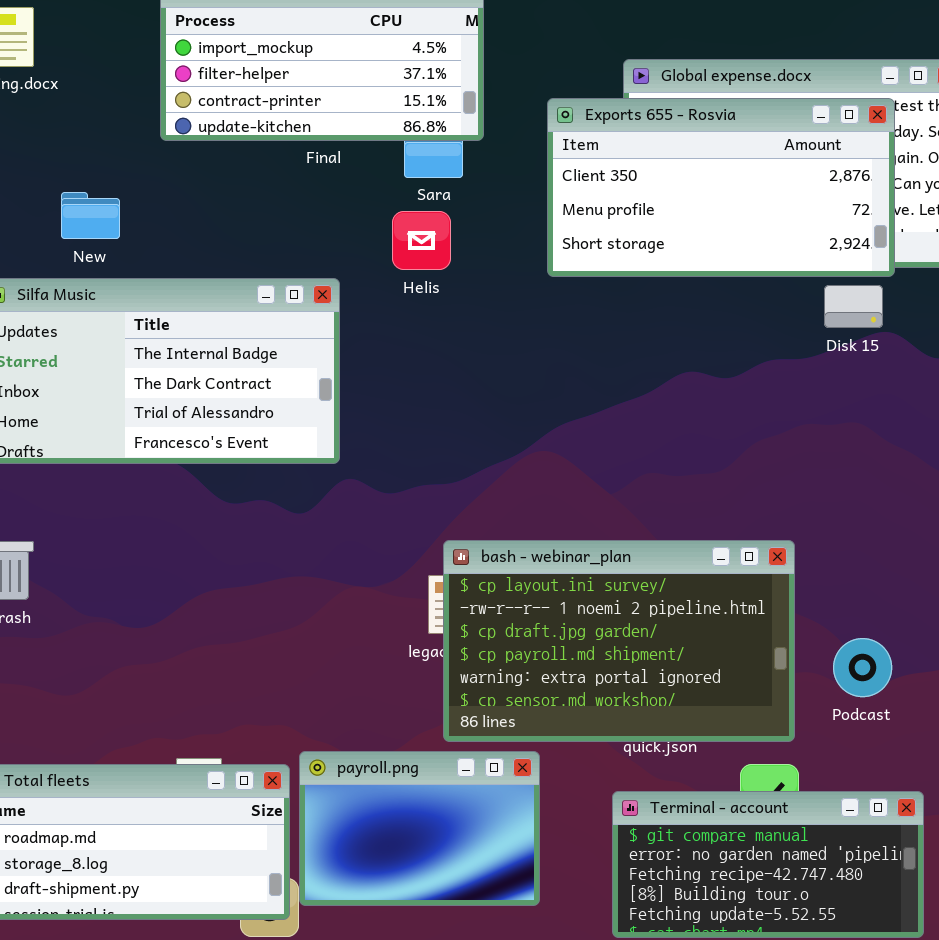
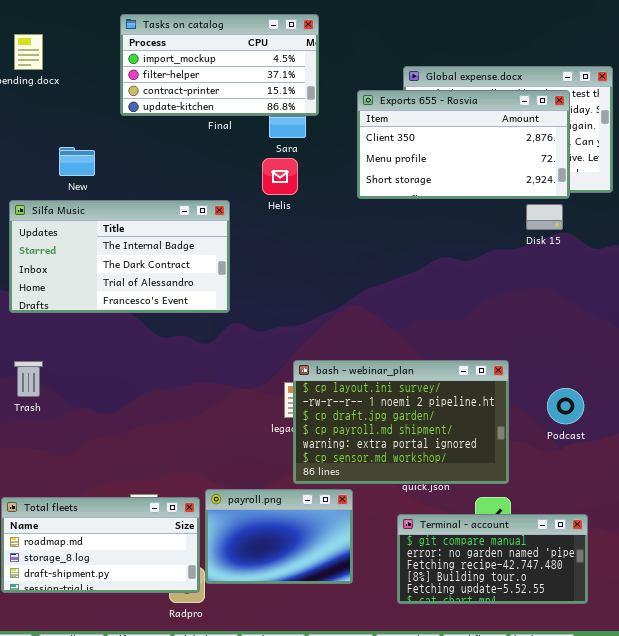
Podcast: [833,638,892,697] -> [547,388,584,424], moved

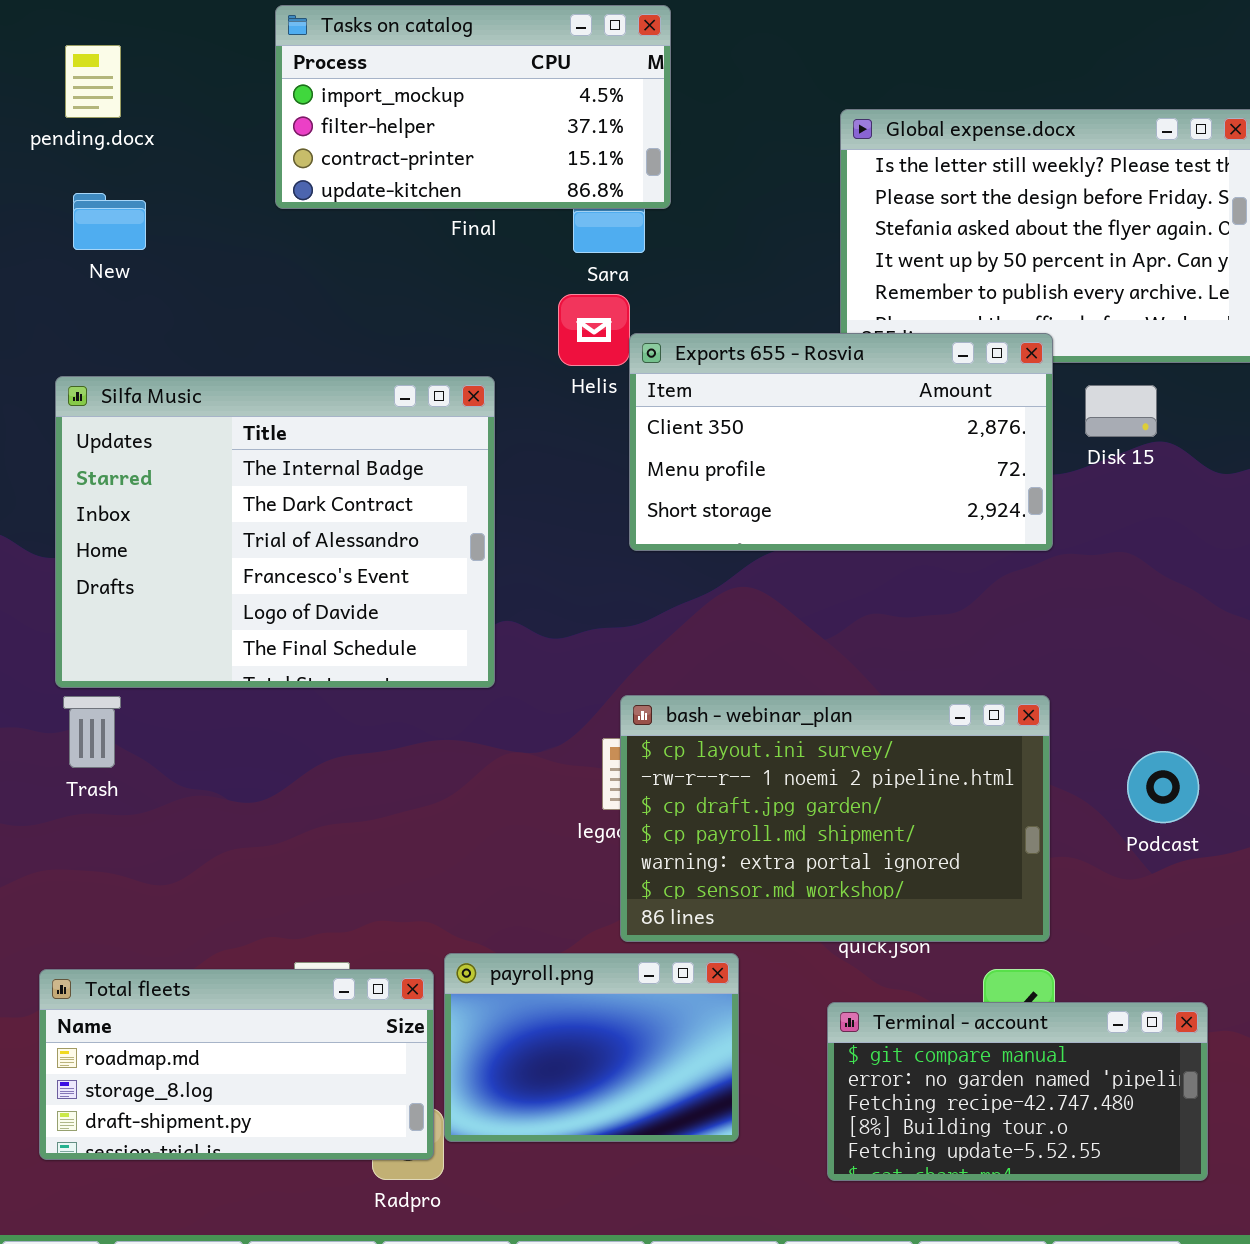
Exports 655 - Rosvia: [357,90,570,199] -> [629,333,1053,551], moved
New: [59,147,95,176] -> [73,193,146,250], moved
Silfa Music: [9,200,230,313] -> [55,376,495,688], resized

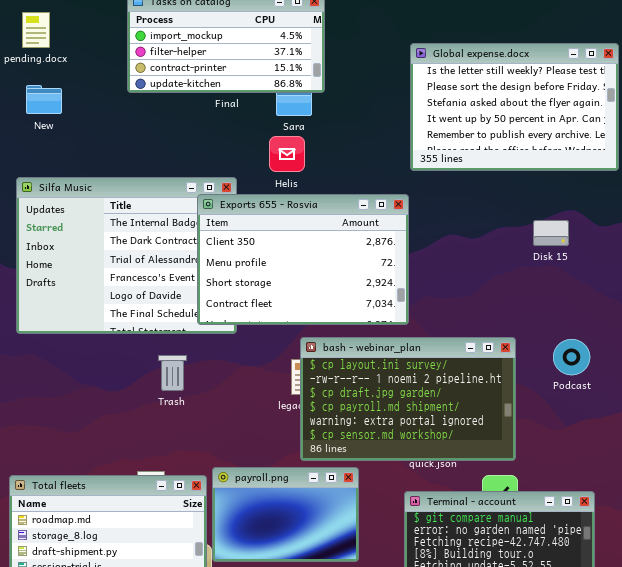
Exports 655 - Rosvia: [629,333,1053,551] -> [197,194,409,325], moved, resized
Disk 15: [1085,385,1157,437] -> [533,220,569,246], moved
Trash: [63,696,121,768] -> [158,355,187,391], moved
Podcast: [1127,751,1199,823] -> [553,339,590,375], moved

